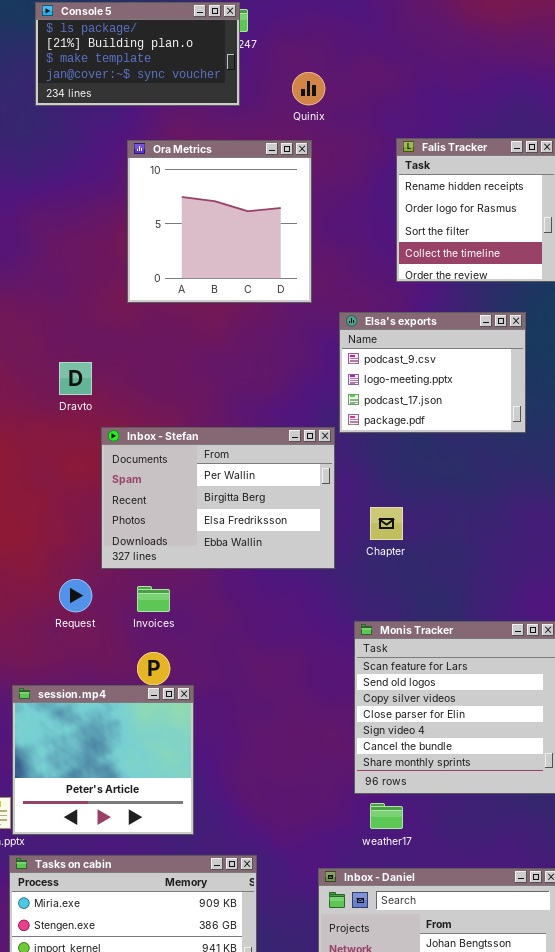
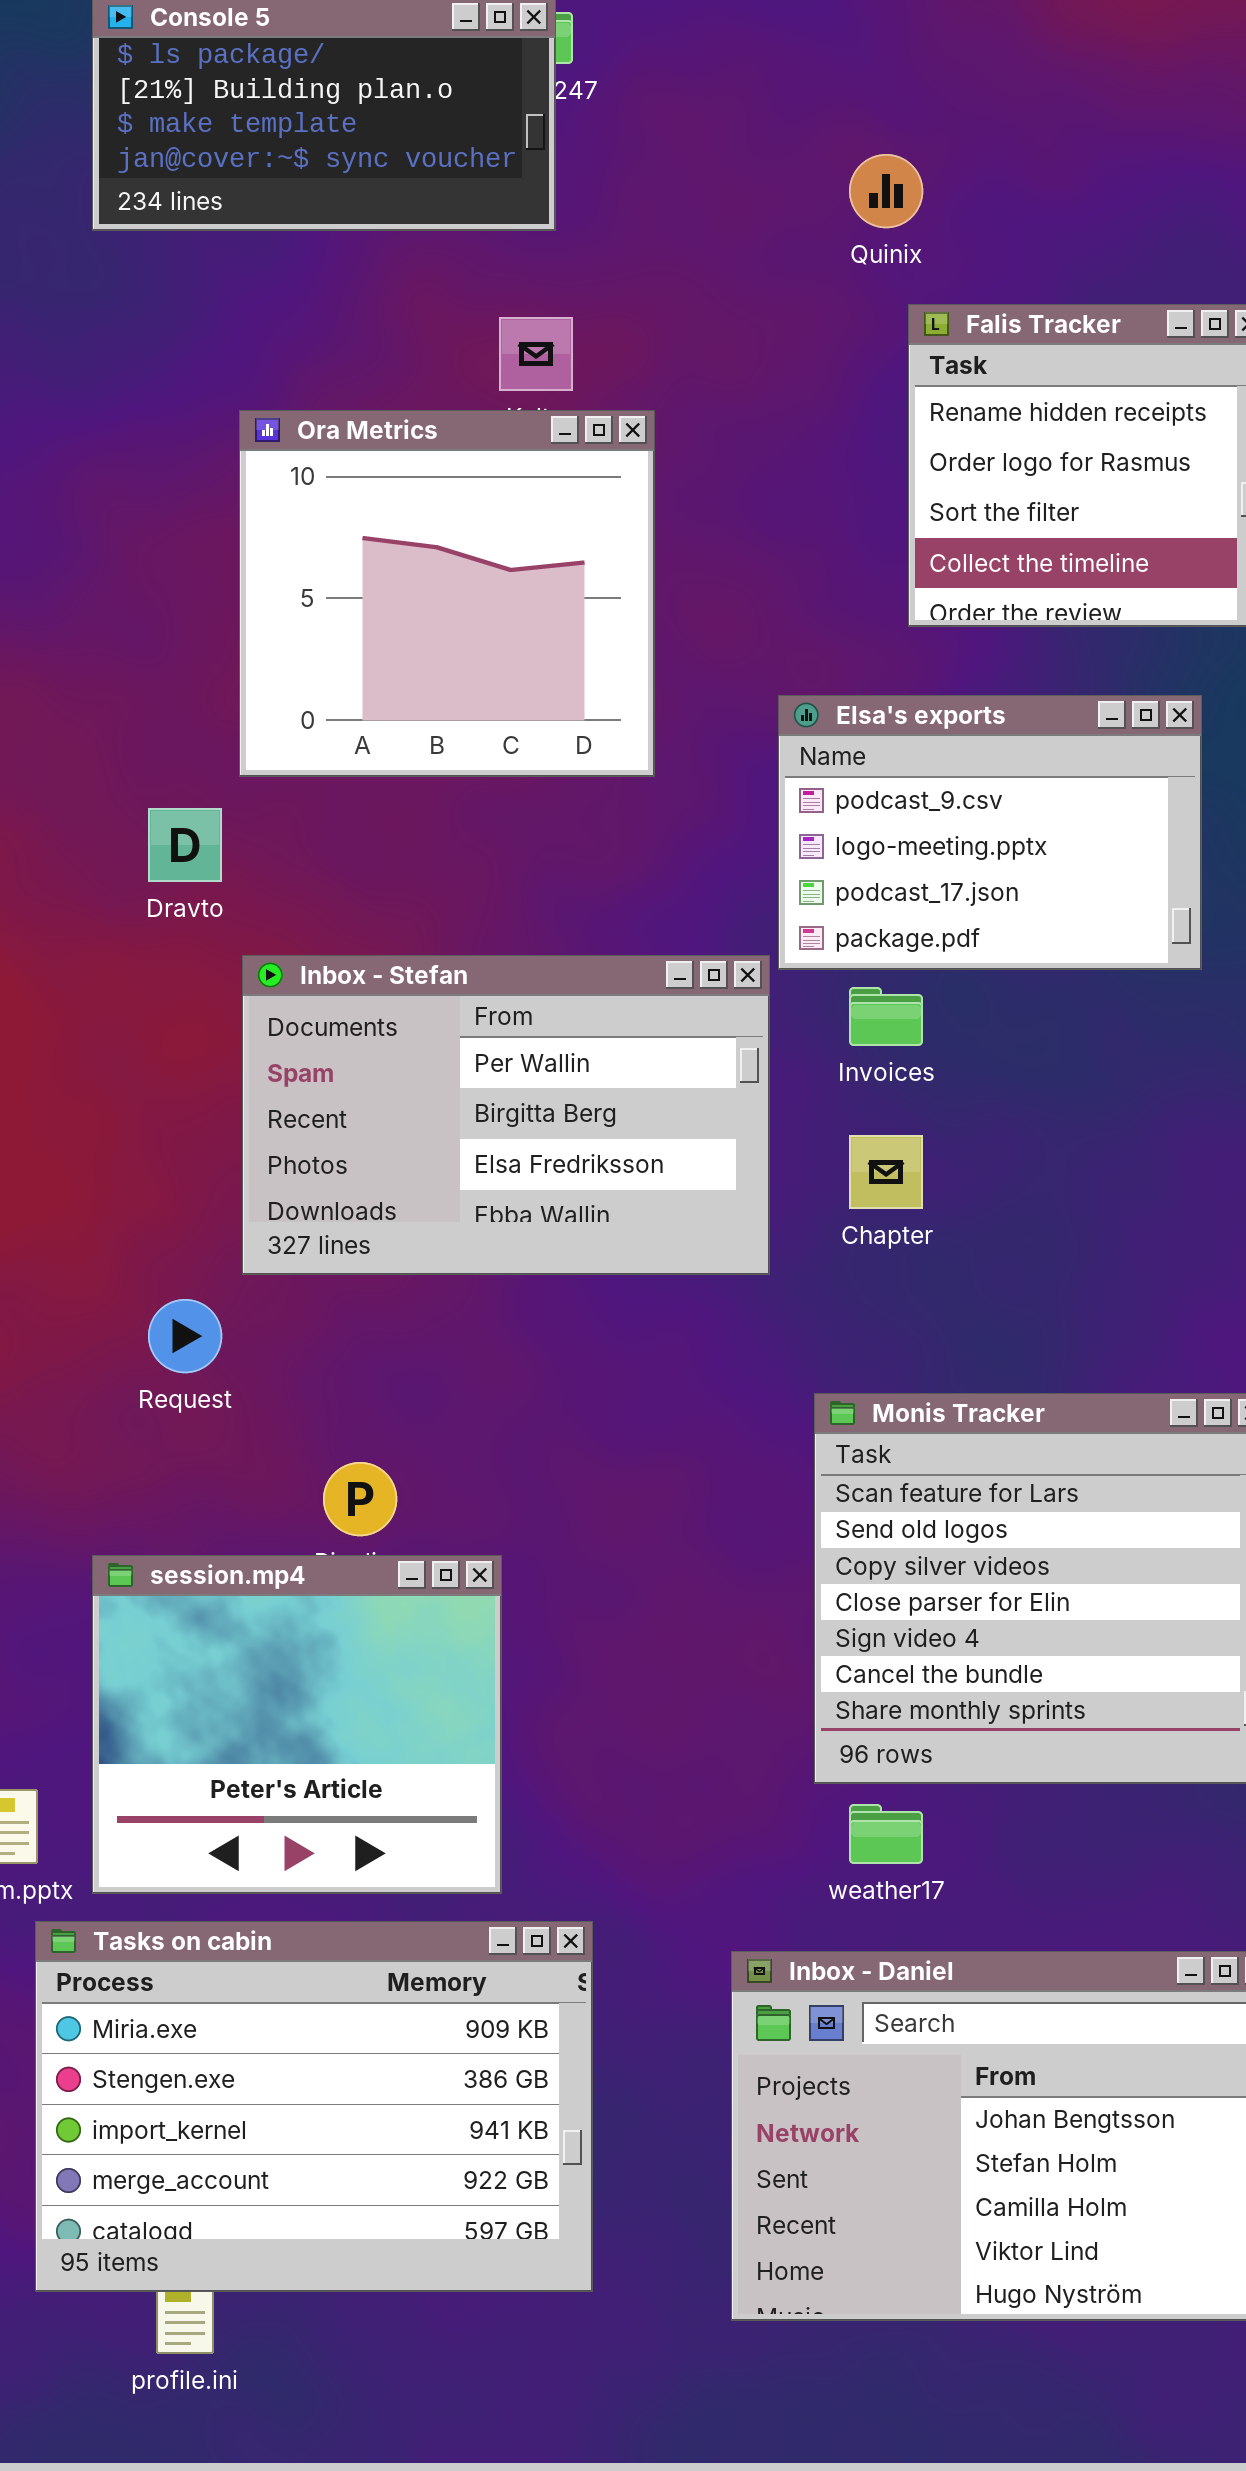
Quinix: [292,72,325,105] -> [849,154,923,228], moved
Ora Metrics: [127,140,312,303] -> [239,410,655,777], moved
Invoices: [137,586,170,612] -> [849,987,923,1046], moved
session.mp4: [12,685,194,835] -> [92,1555,502,1894], moved

